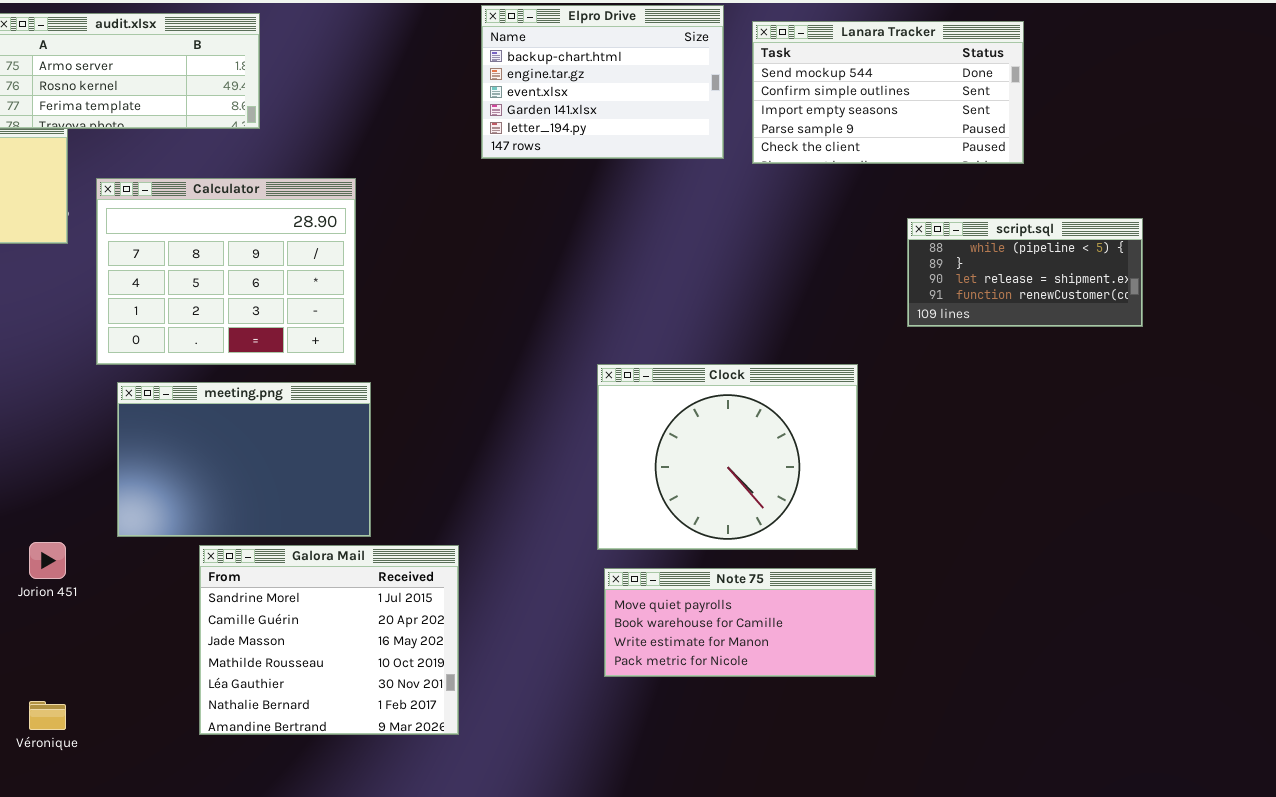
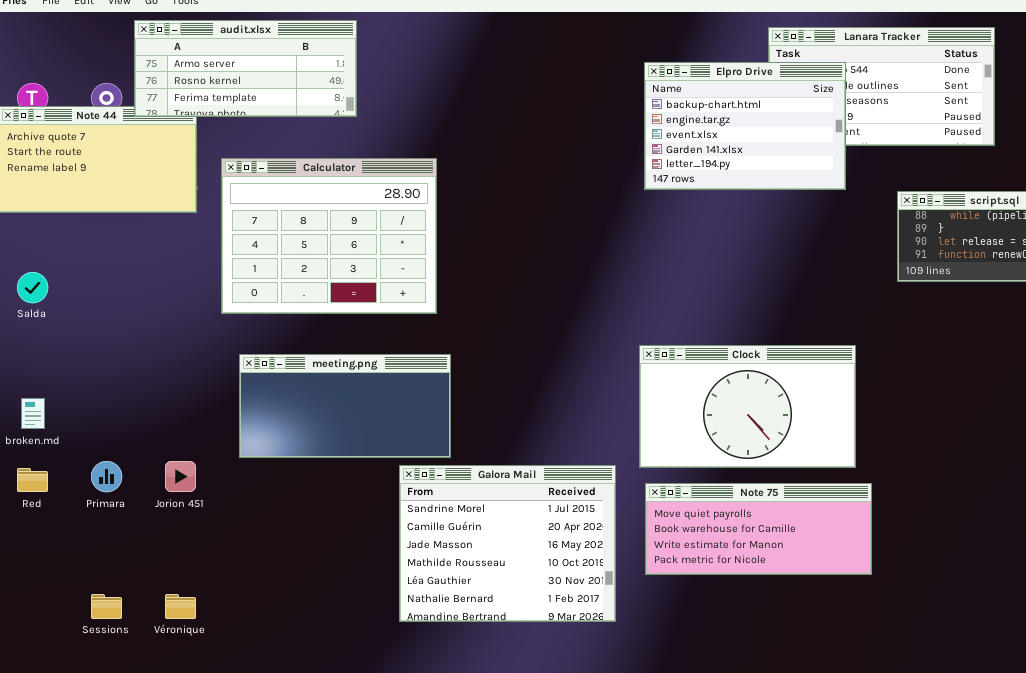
Elpro Drive: [481,5,724,159] -> [644,62,846,190], moved
Clock: [597,364,858,550] -> [639,345,856,468], resized
meeting.png: [117,382,371,537] -> [239,354,451,458], resized
Galora Mail: [199,545,459,735] -> [399,465,616,622], moved

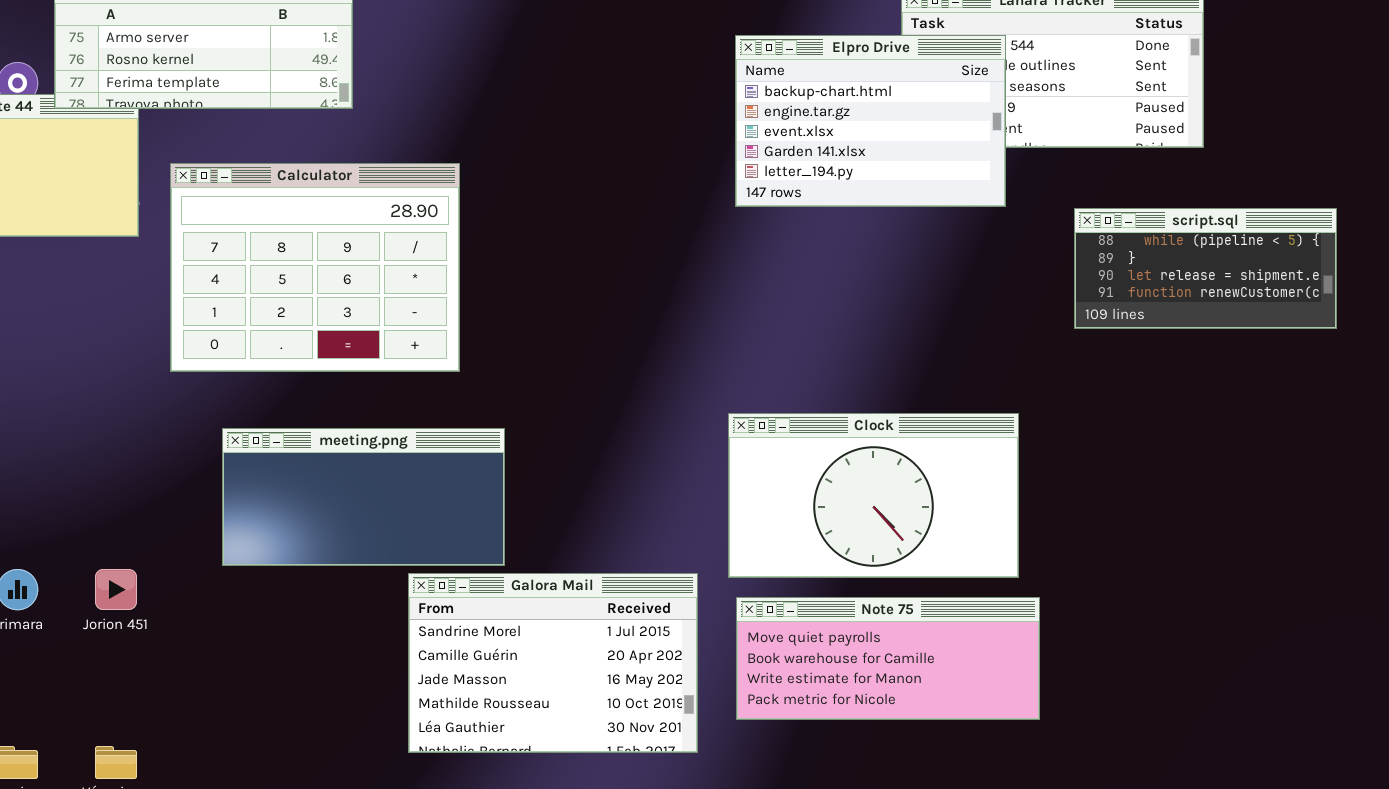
meeting.png: [239,354,451,458] -> [222,428,505,566], moved
Galora Mail: [399,465,616,622] -> [408,573,698,753], resized

